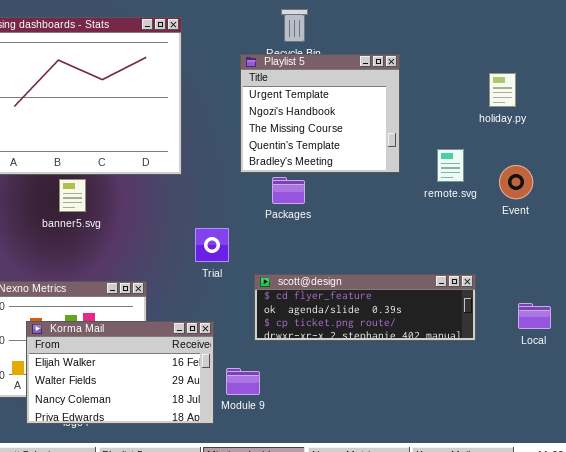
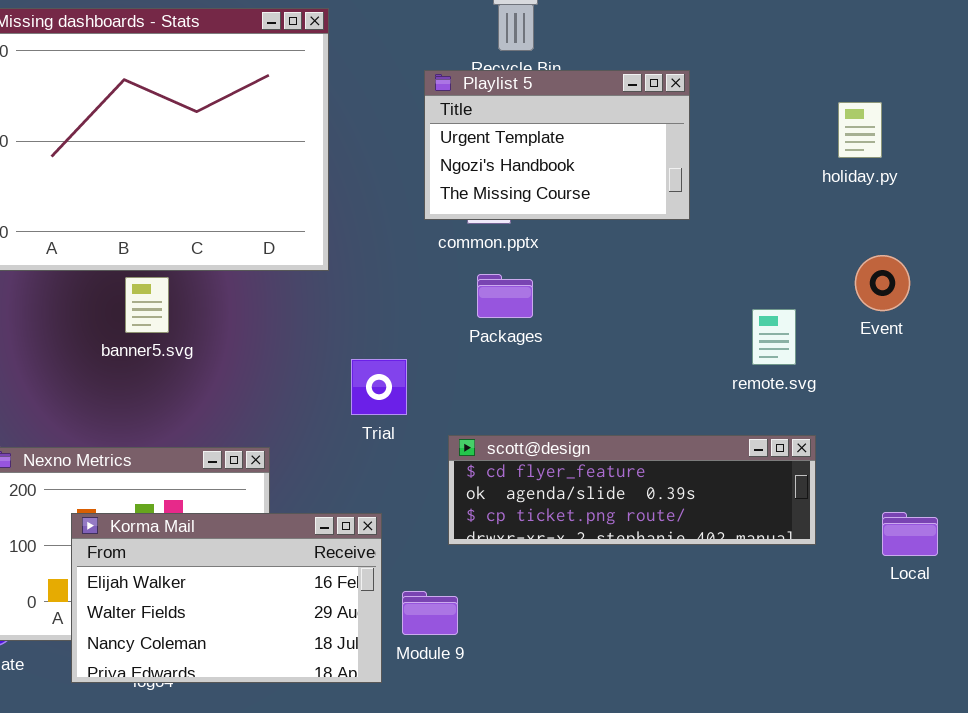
Playlist 5: [240,54,400,173] -> [424,70,690,220], resized
remote.svg: [437,149,464,182] -> [752,309,796,365], moved
Local: [518,303,551,329] -> [882,512,938,556], moved

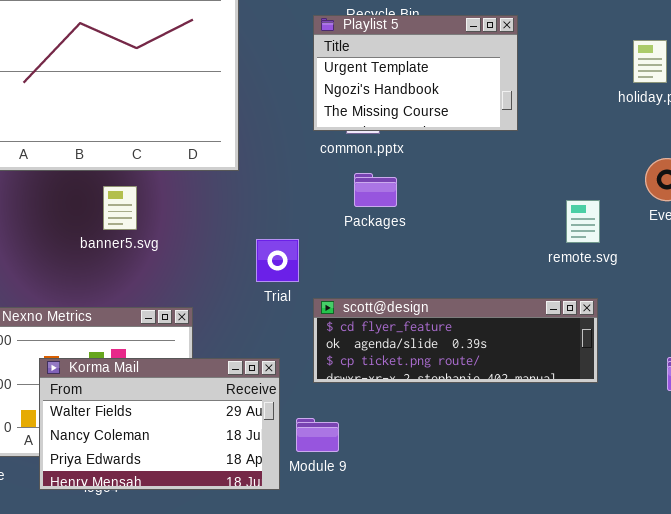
banner5.svg: [125,277,169,333] -> [103,186,137,230], moved
scott@design: [448,435,816,545] -> [313,298,598,383], moved
Korma Mail: [71,513,382,683] -> [39,358,280,490], scrolled down 1 row

